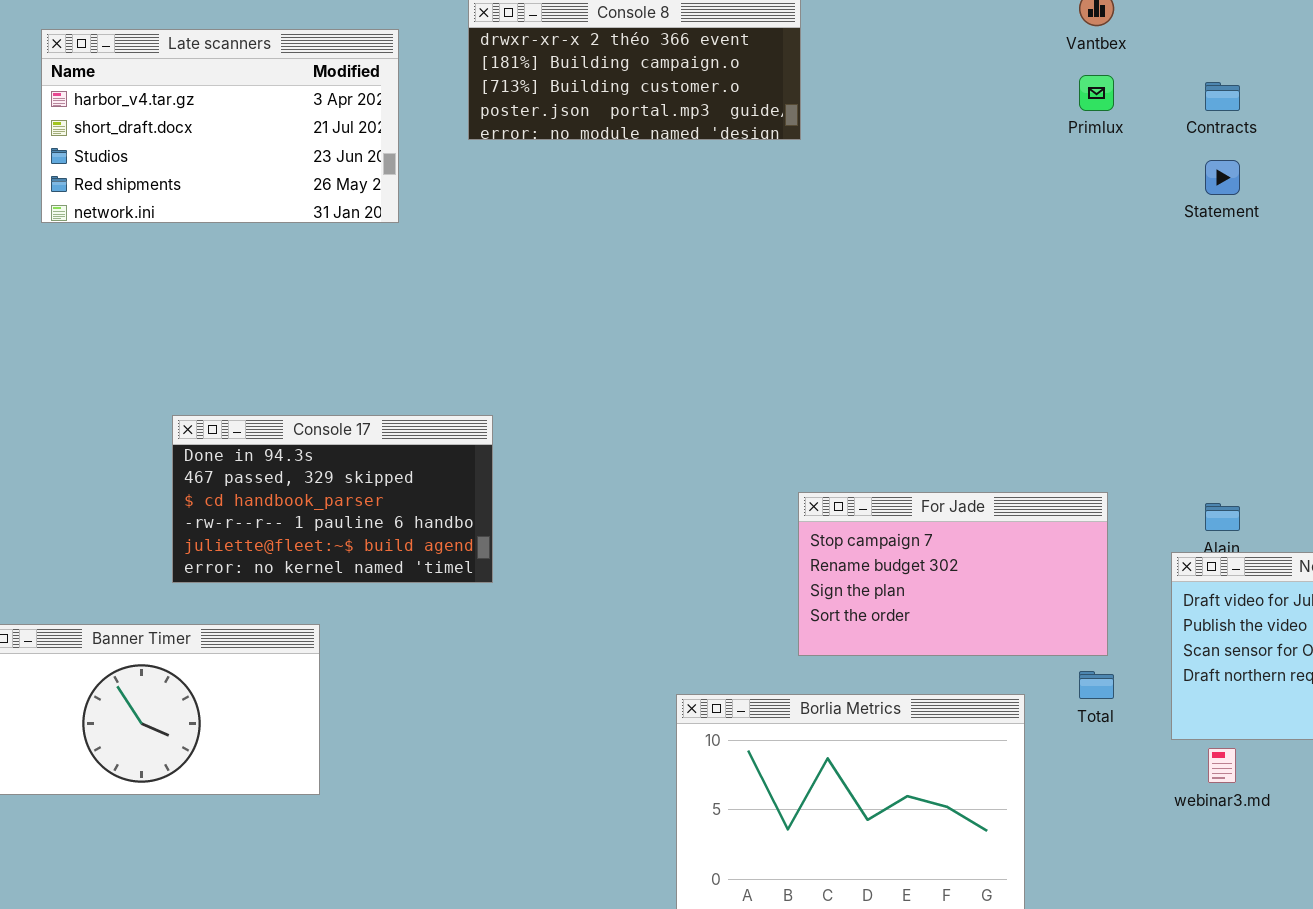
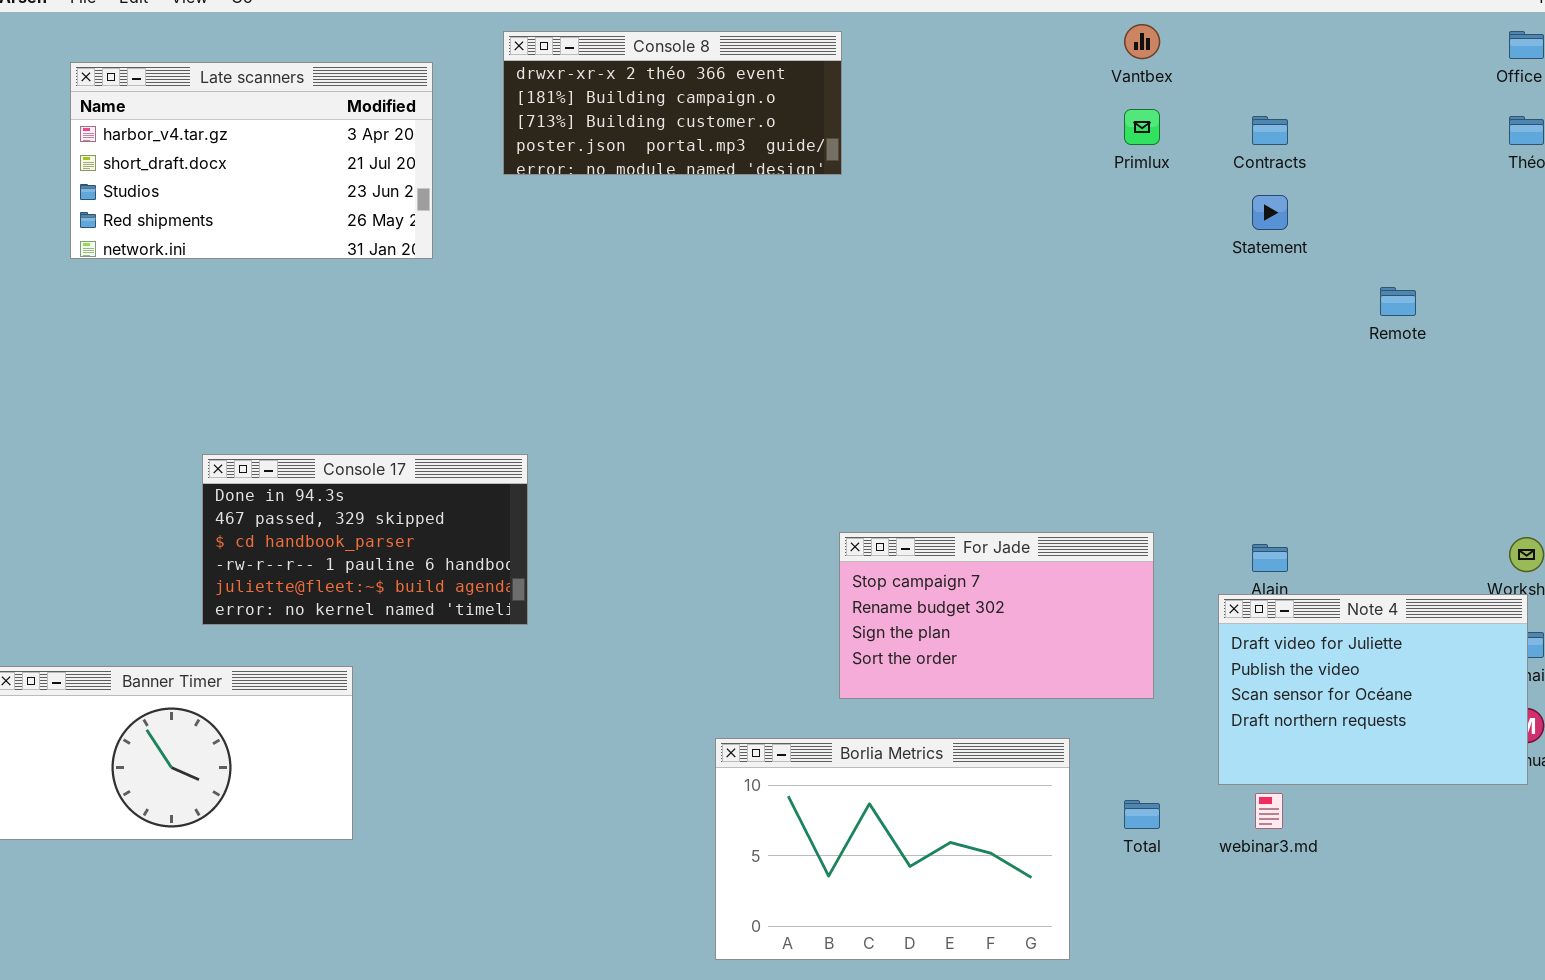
Total: [1079,671,1114,699] -> [1124,800,1160,829], moved

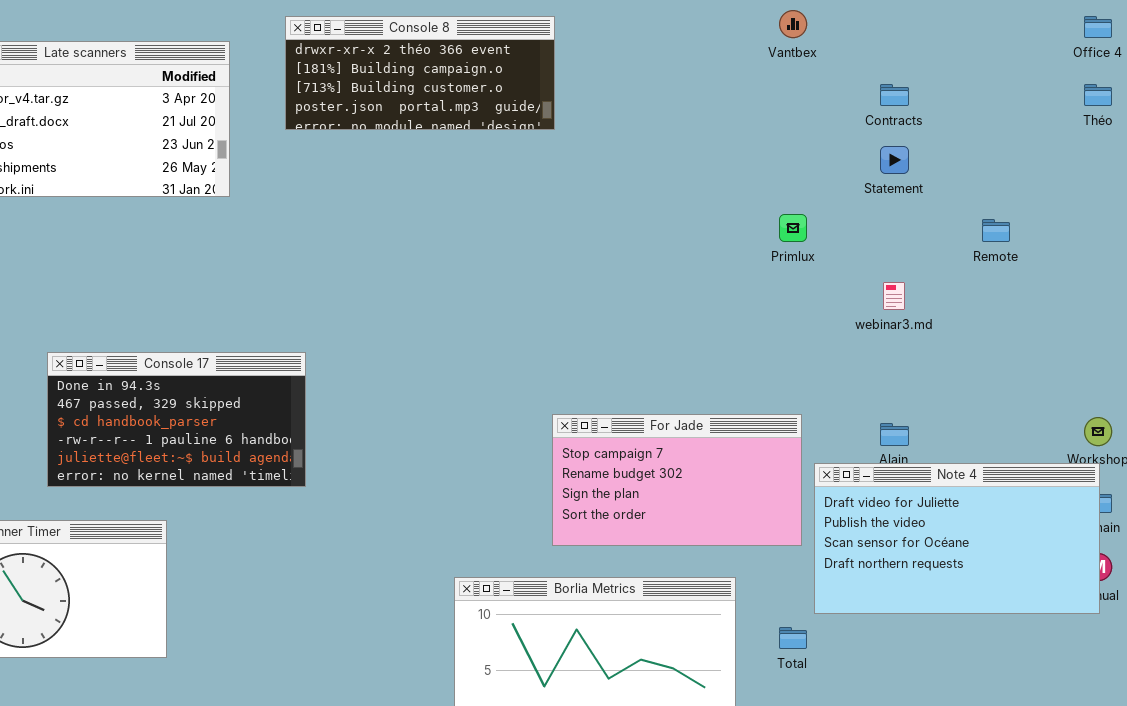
Primlux: [1124,109,1160,145] -> [779,214,807,242], moved
Note 4: [1218,594,1528,785] -> [814,463,1100,614], resized
webinar3.md: [1255,793,1283,829] -> [883,282,905,310], moved

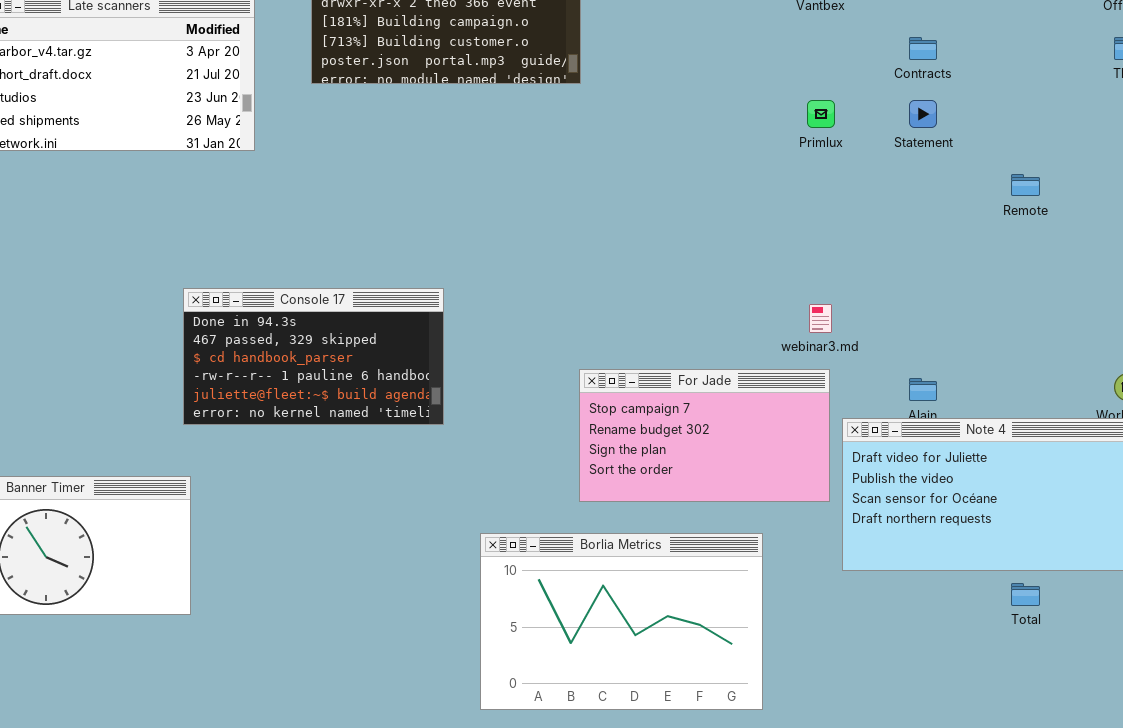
Primlux: [779,214,807,242] -> [807,100,835,128], moved
webinar3.md: [883,282,905,310] -> [809,304,832,333], moved
Console 17: [47,352,306,487] -> [183,288,444,425], moved
Total: [779,627,807,649] -> [1011,583,1040,606], moved

